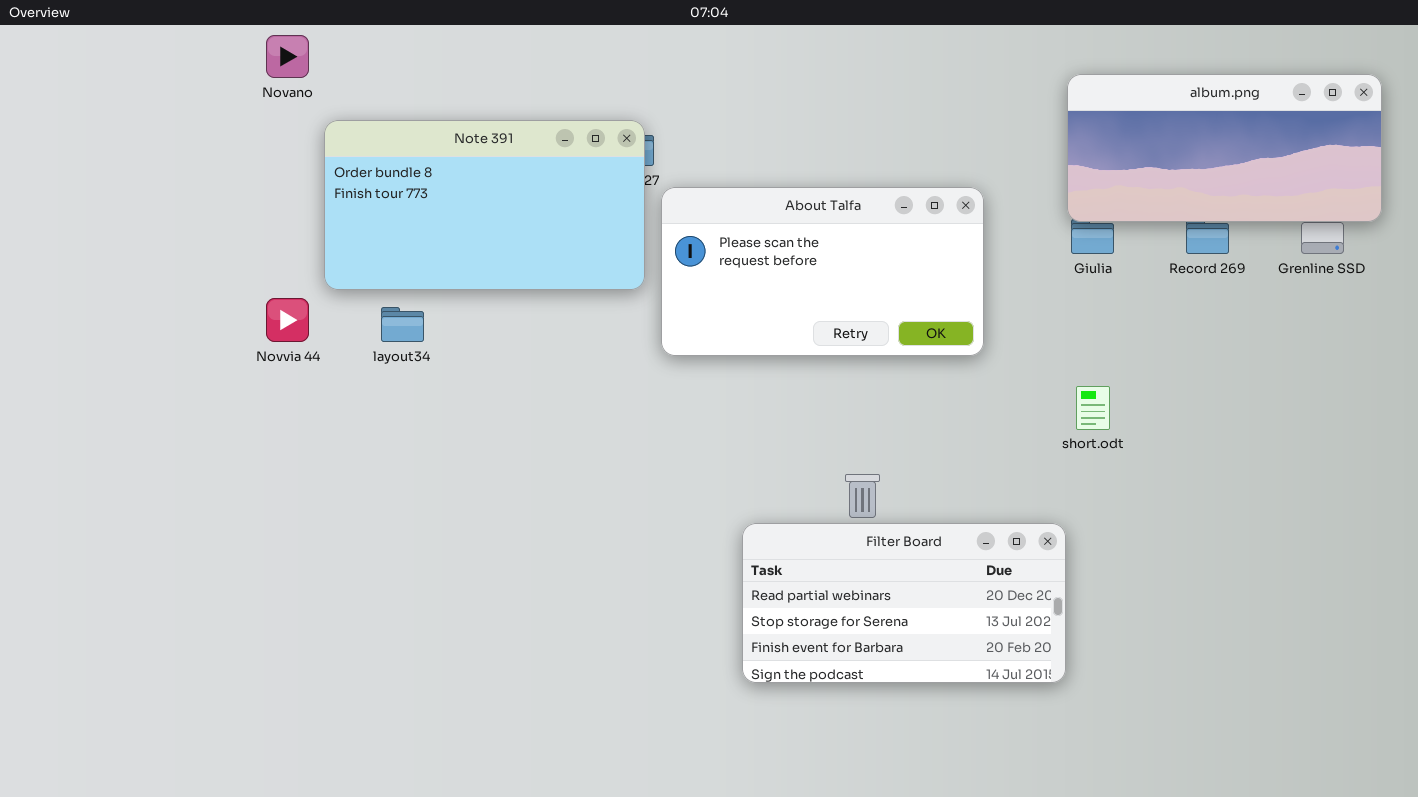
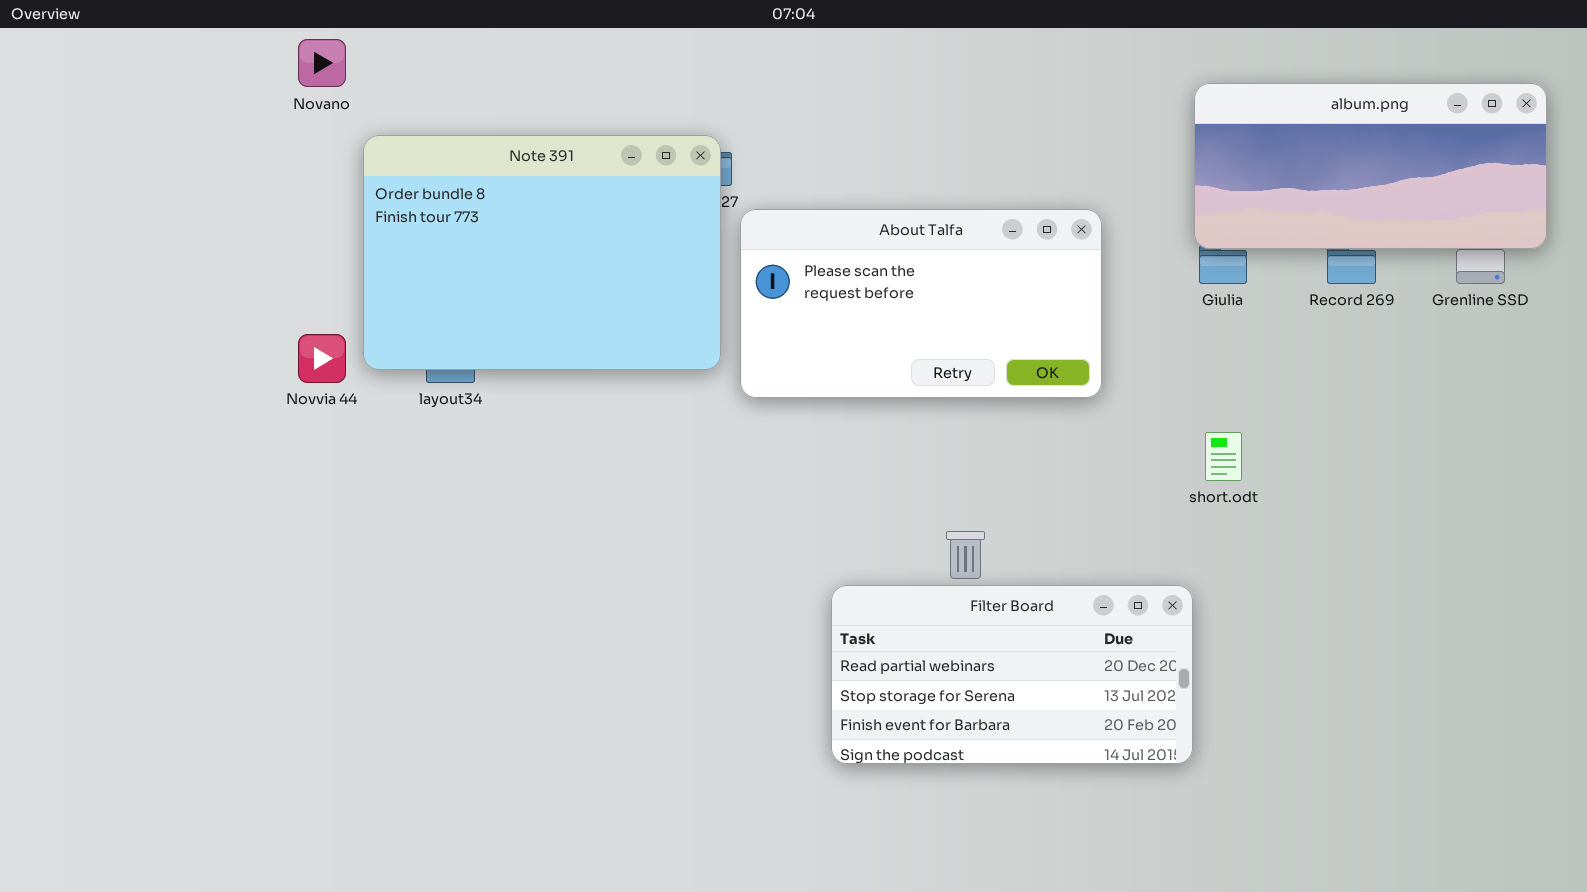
Note 391: [324,120,645,290] -> [363,135,721,370], resized

